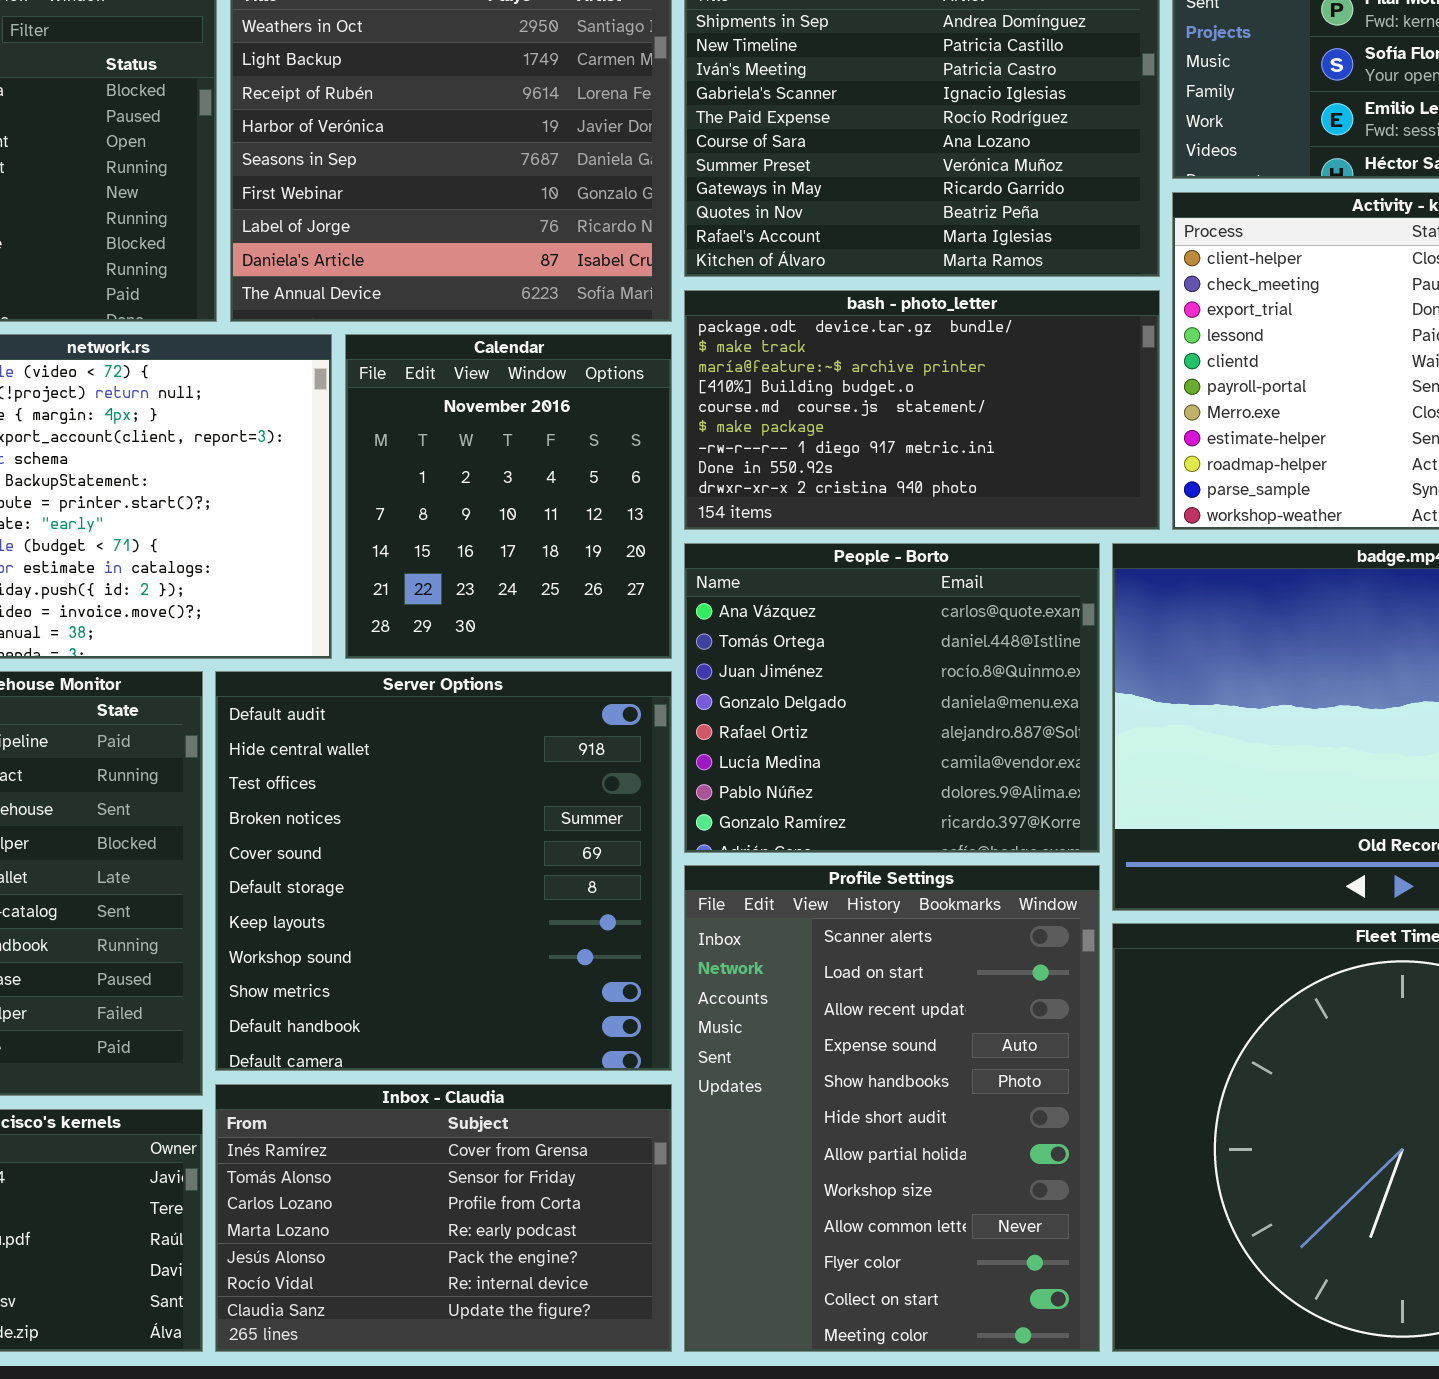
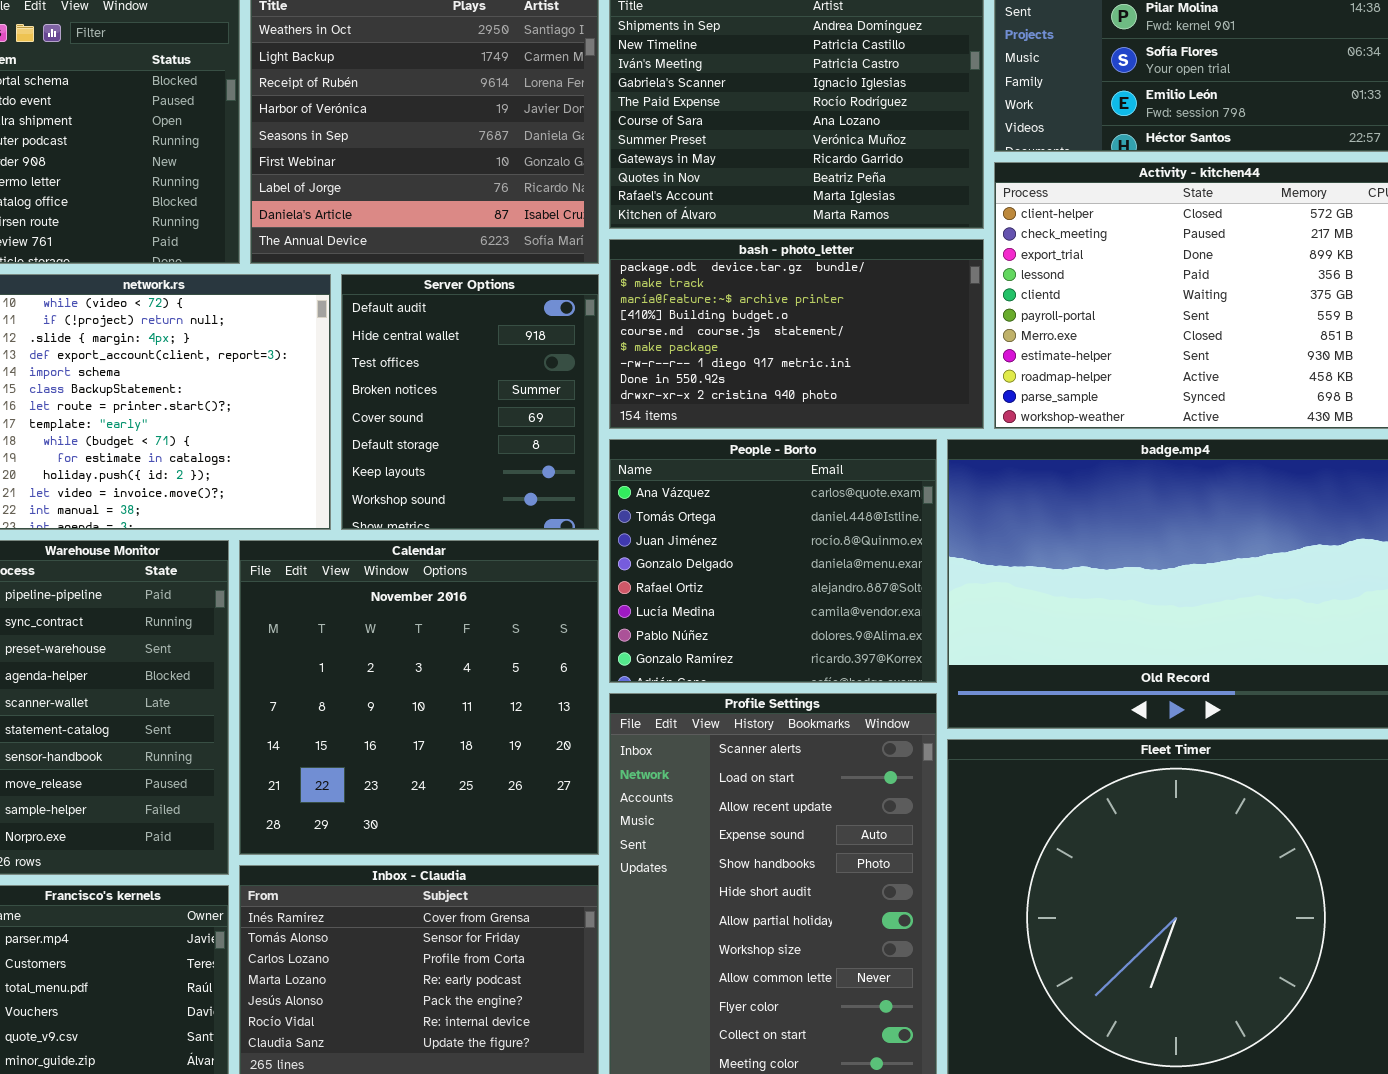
Calendar: [345,334,672,659] -> [239,540,599,855], moved, resized
Server Options: [215,671,672,1071] -> [341,274,599,530], moved, resized

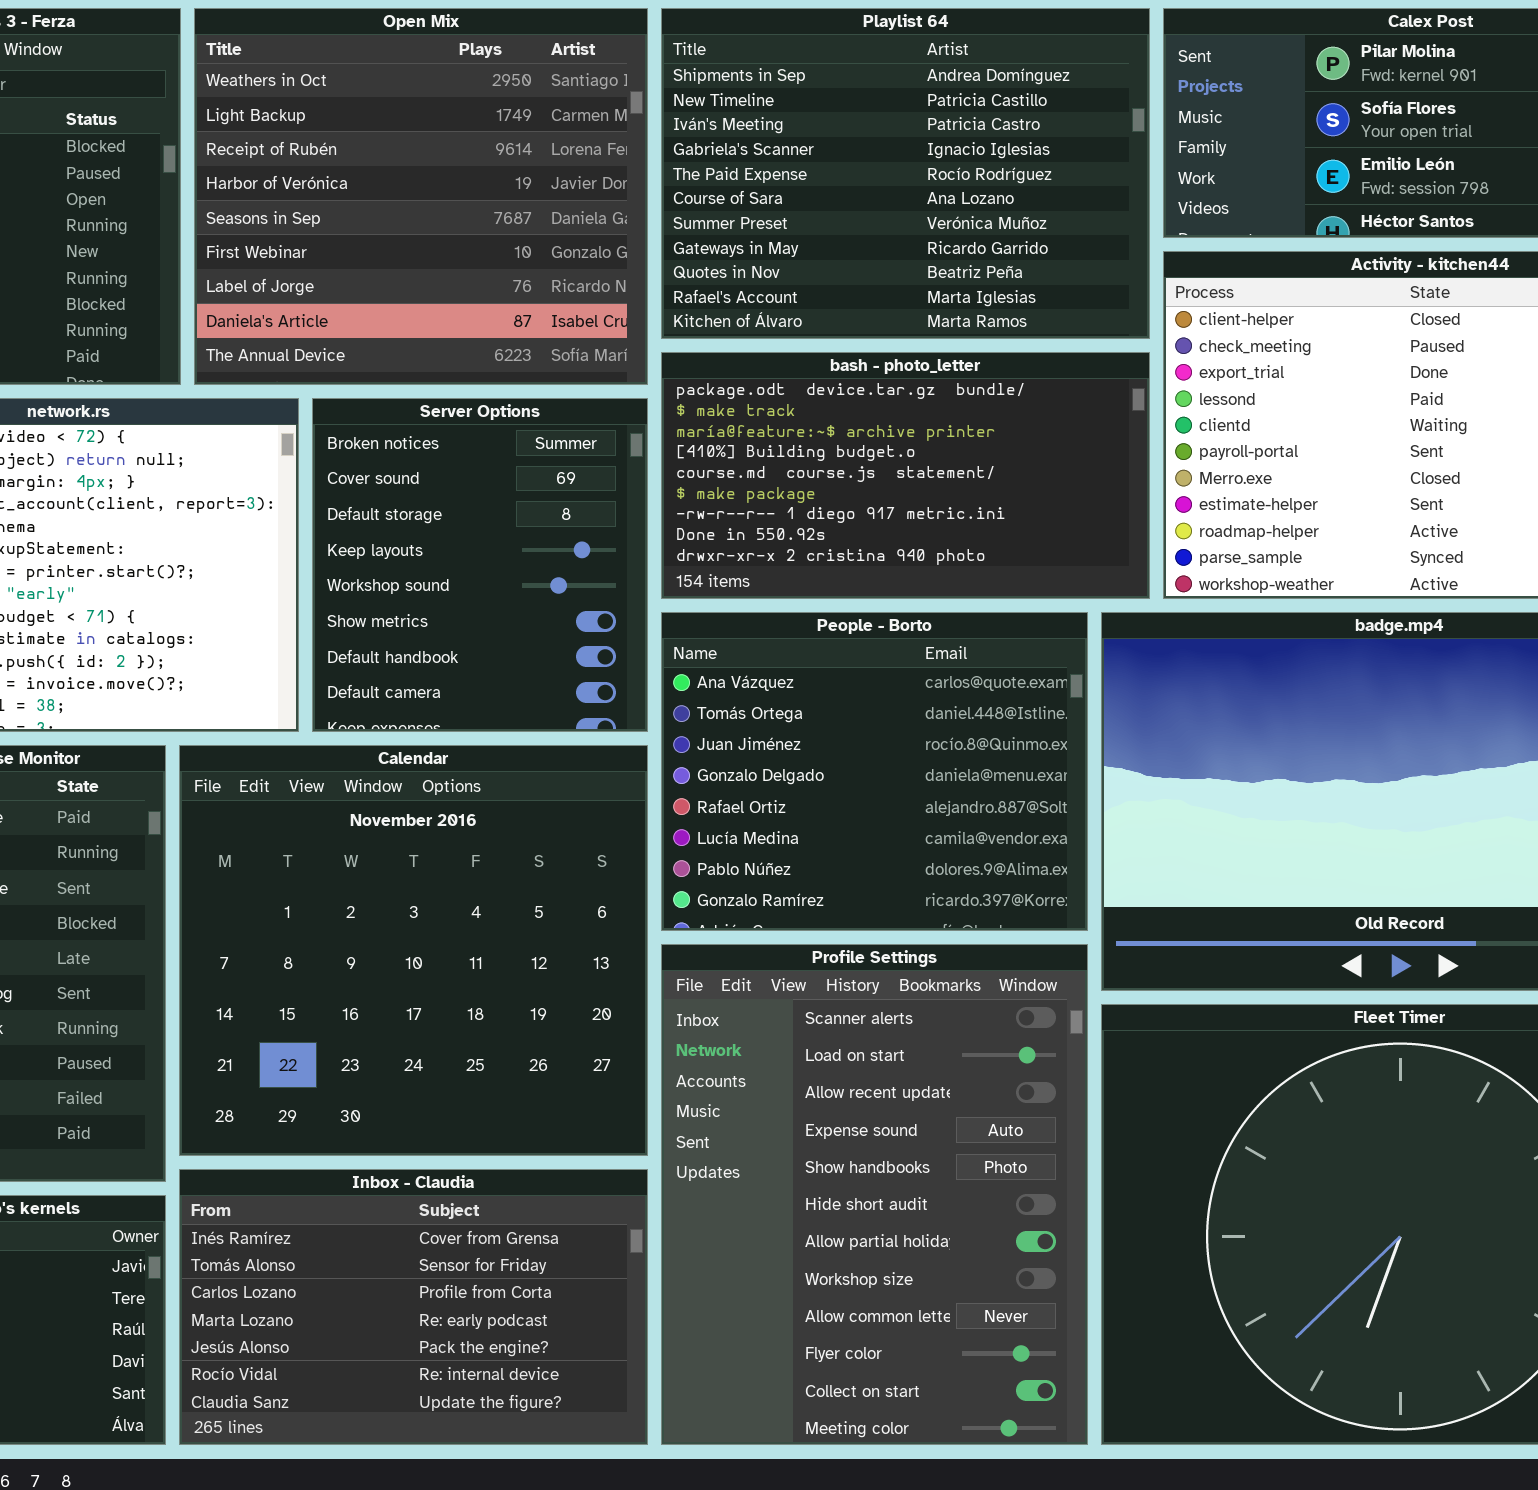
Server Options: [341,274,599,530] -> [312,398,648,732], scrolled down 3 rows

